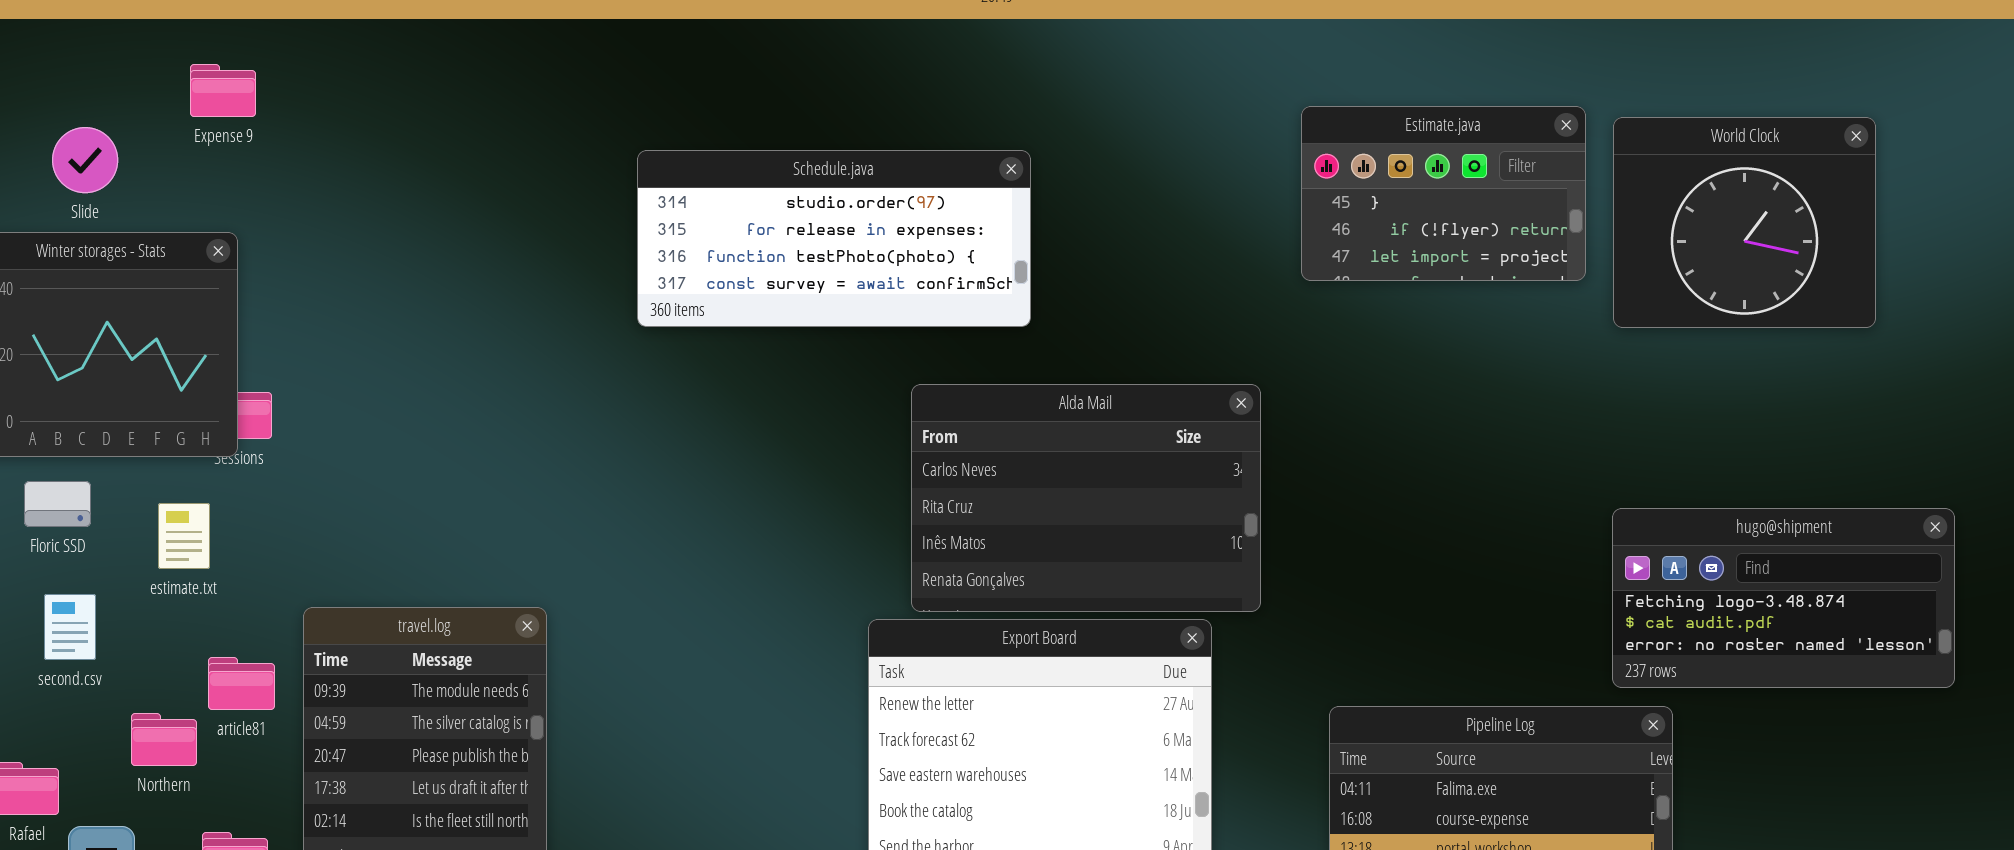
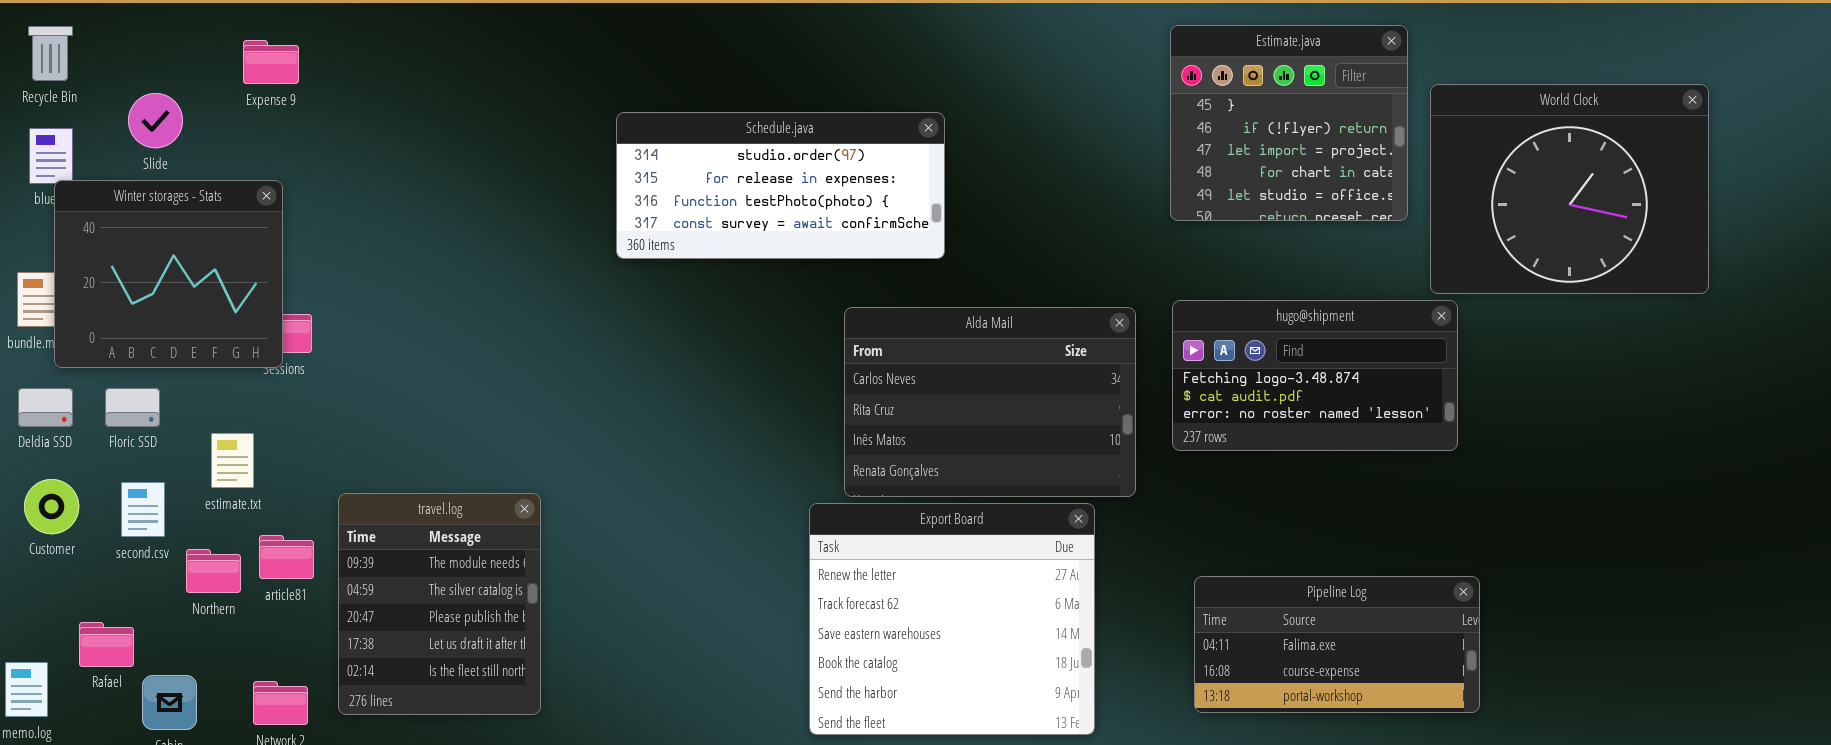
Estimate.java: [1301,106,1586,281] -> [1170,25,1408,221], resized
World Clock: [1613,117,1876,328] -> [1430,84,1709,294], resized
estimate.txt: [158,503,210,569] -> [211,433,254,488], moved
hugo@shipment: [1612,508,1955,688] -> [1172,300,1458,451], moved
Northern: [131,713,197,766] -> [186,549,241,593], moved

